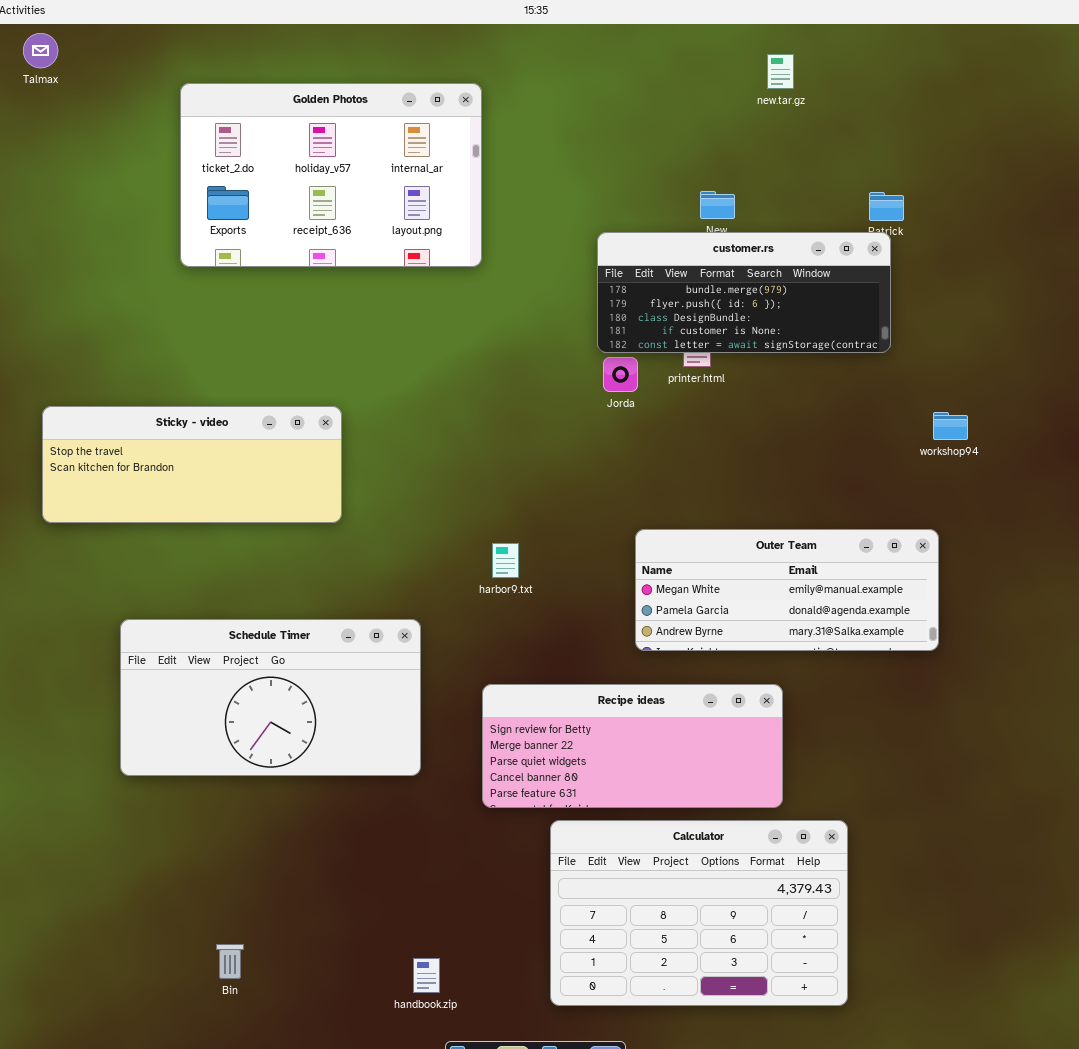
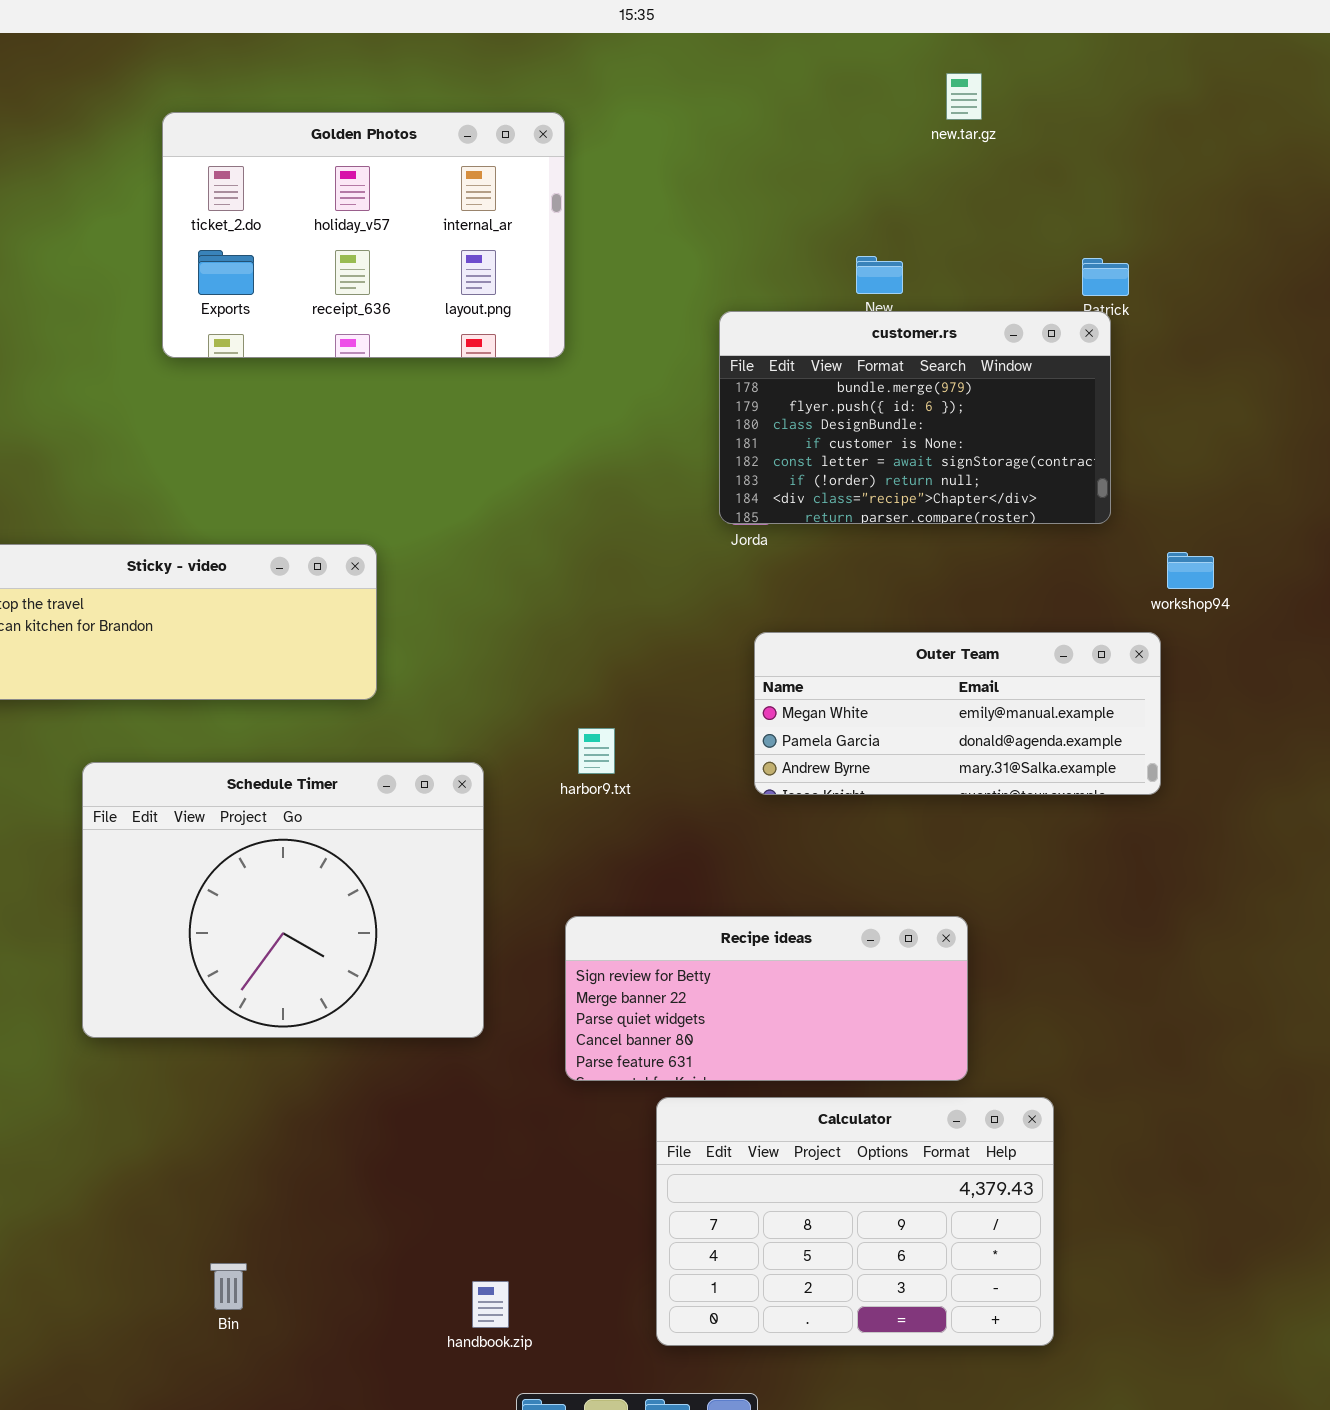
customer.rs: [597,232,891,353] -> [719,311,1111,524], resized
Outer Team: [635,529,939,651] -> [754,632,1161,795], moved
Schedule Timer: [120,619,421,776] -> [82,762,484,1038], resized

